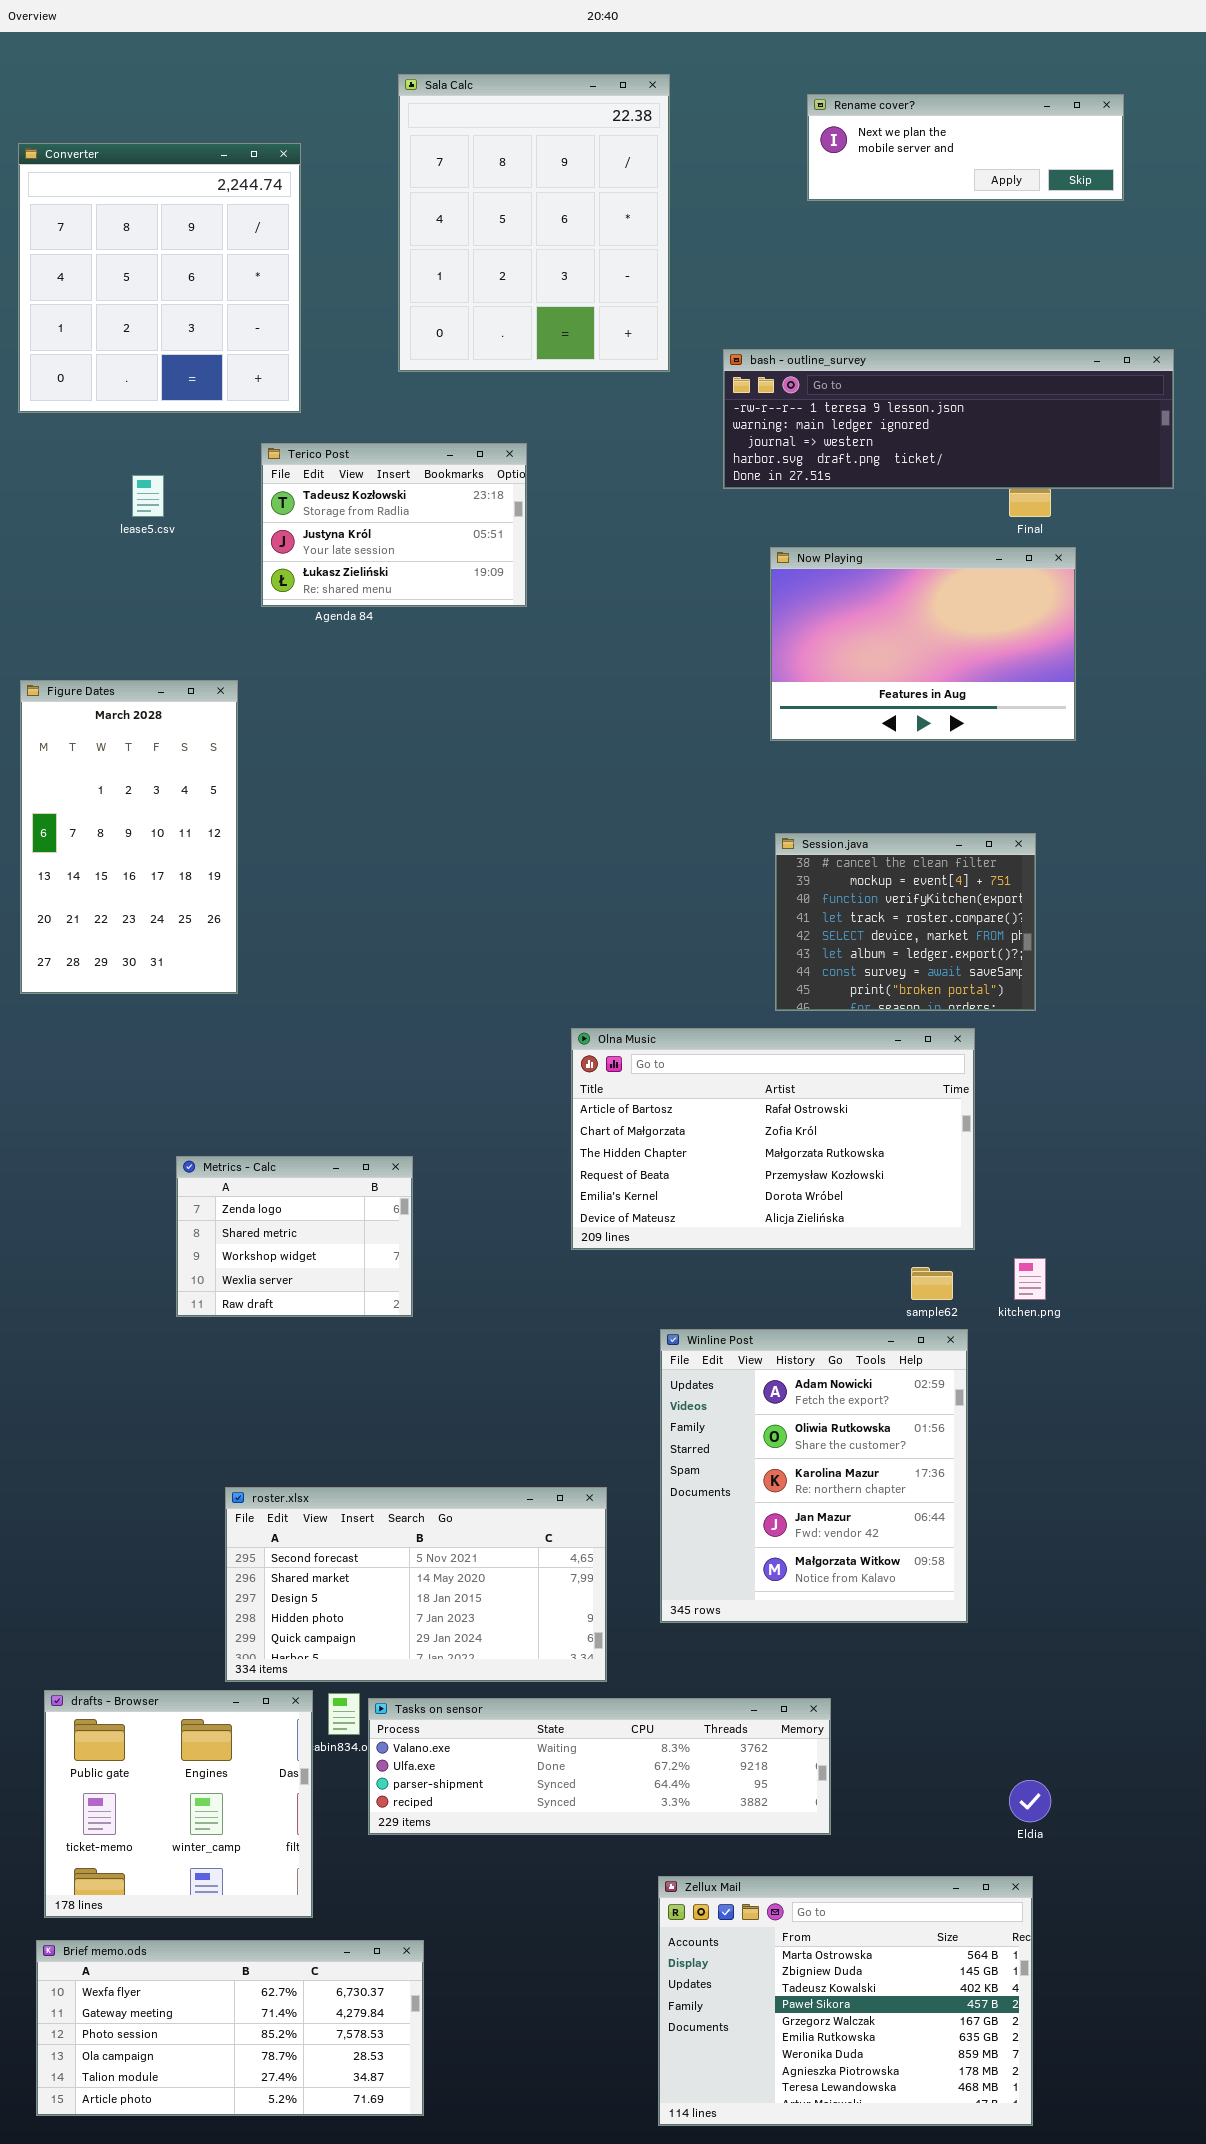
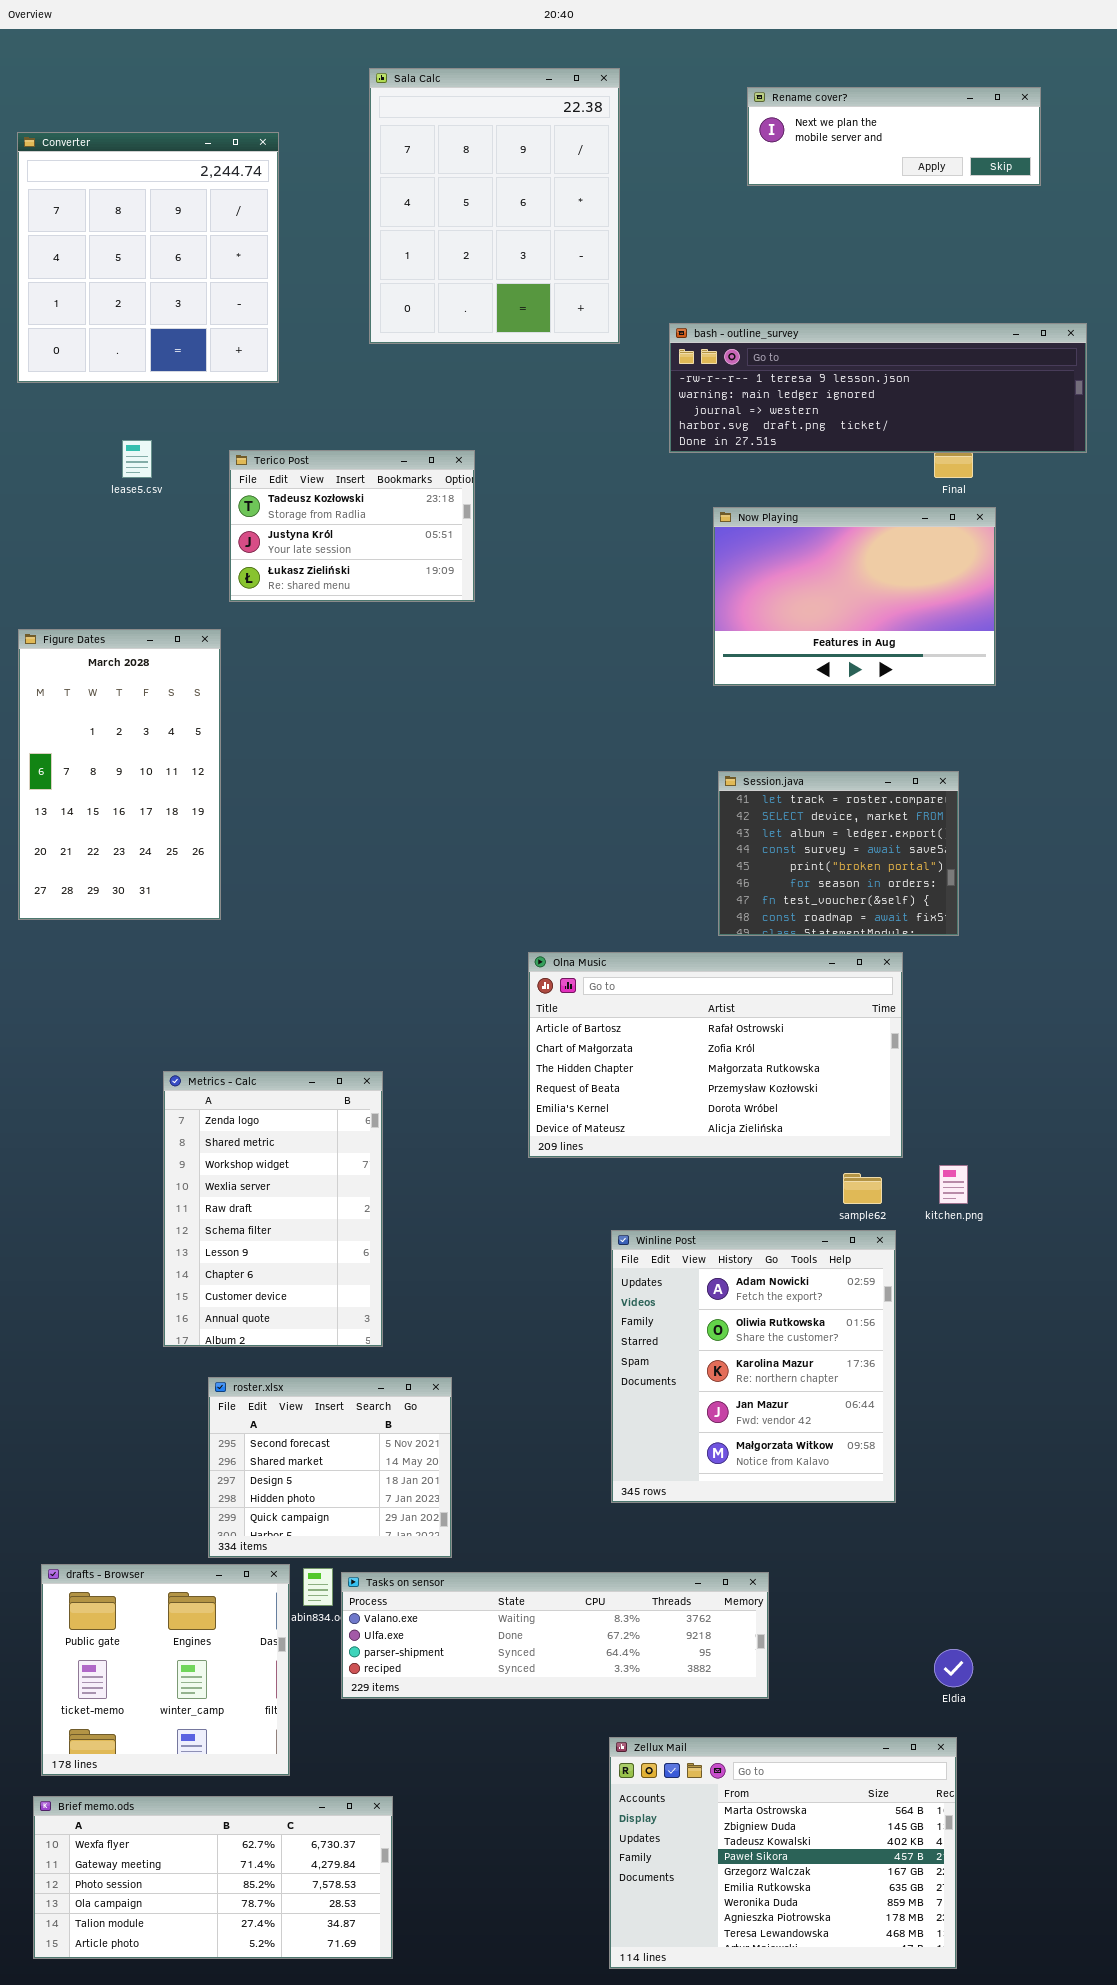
Terico Post: [261,443,527,607] -> [229,450,475,602], moved
Session.java: [775,833,1036,1011] -> [718,771,959,936], scrolled down 3 rows
Metrics - Calc: [176,1156,413,1317] -> [163,1071,383,1347], resized
roster.xlsx: [225,1487,607,1682] -> [208,1377,452,1558], resized

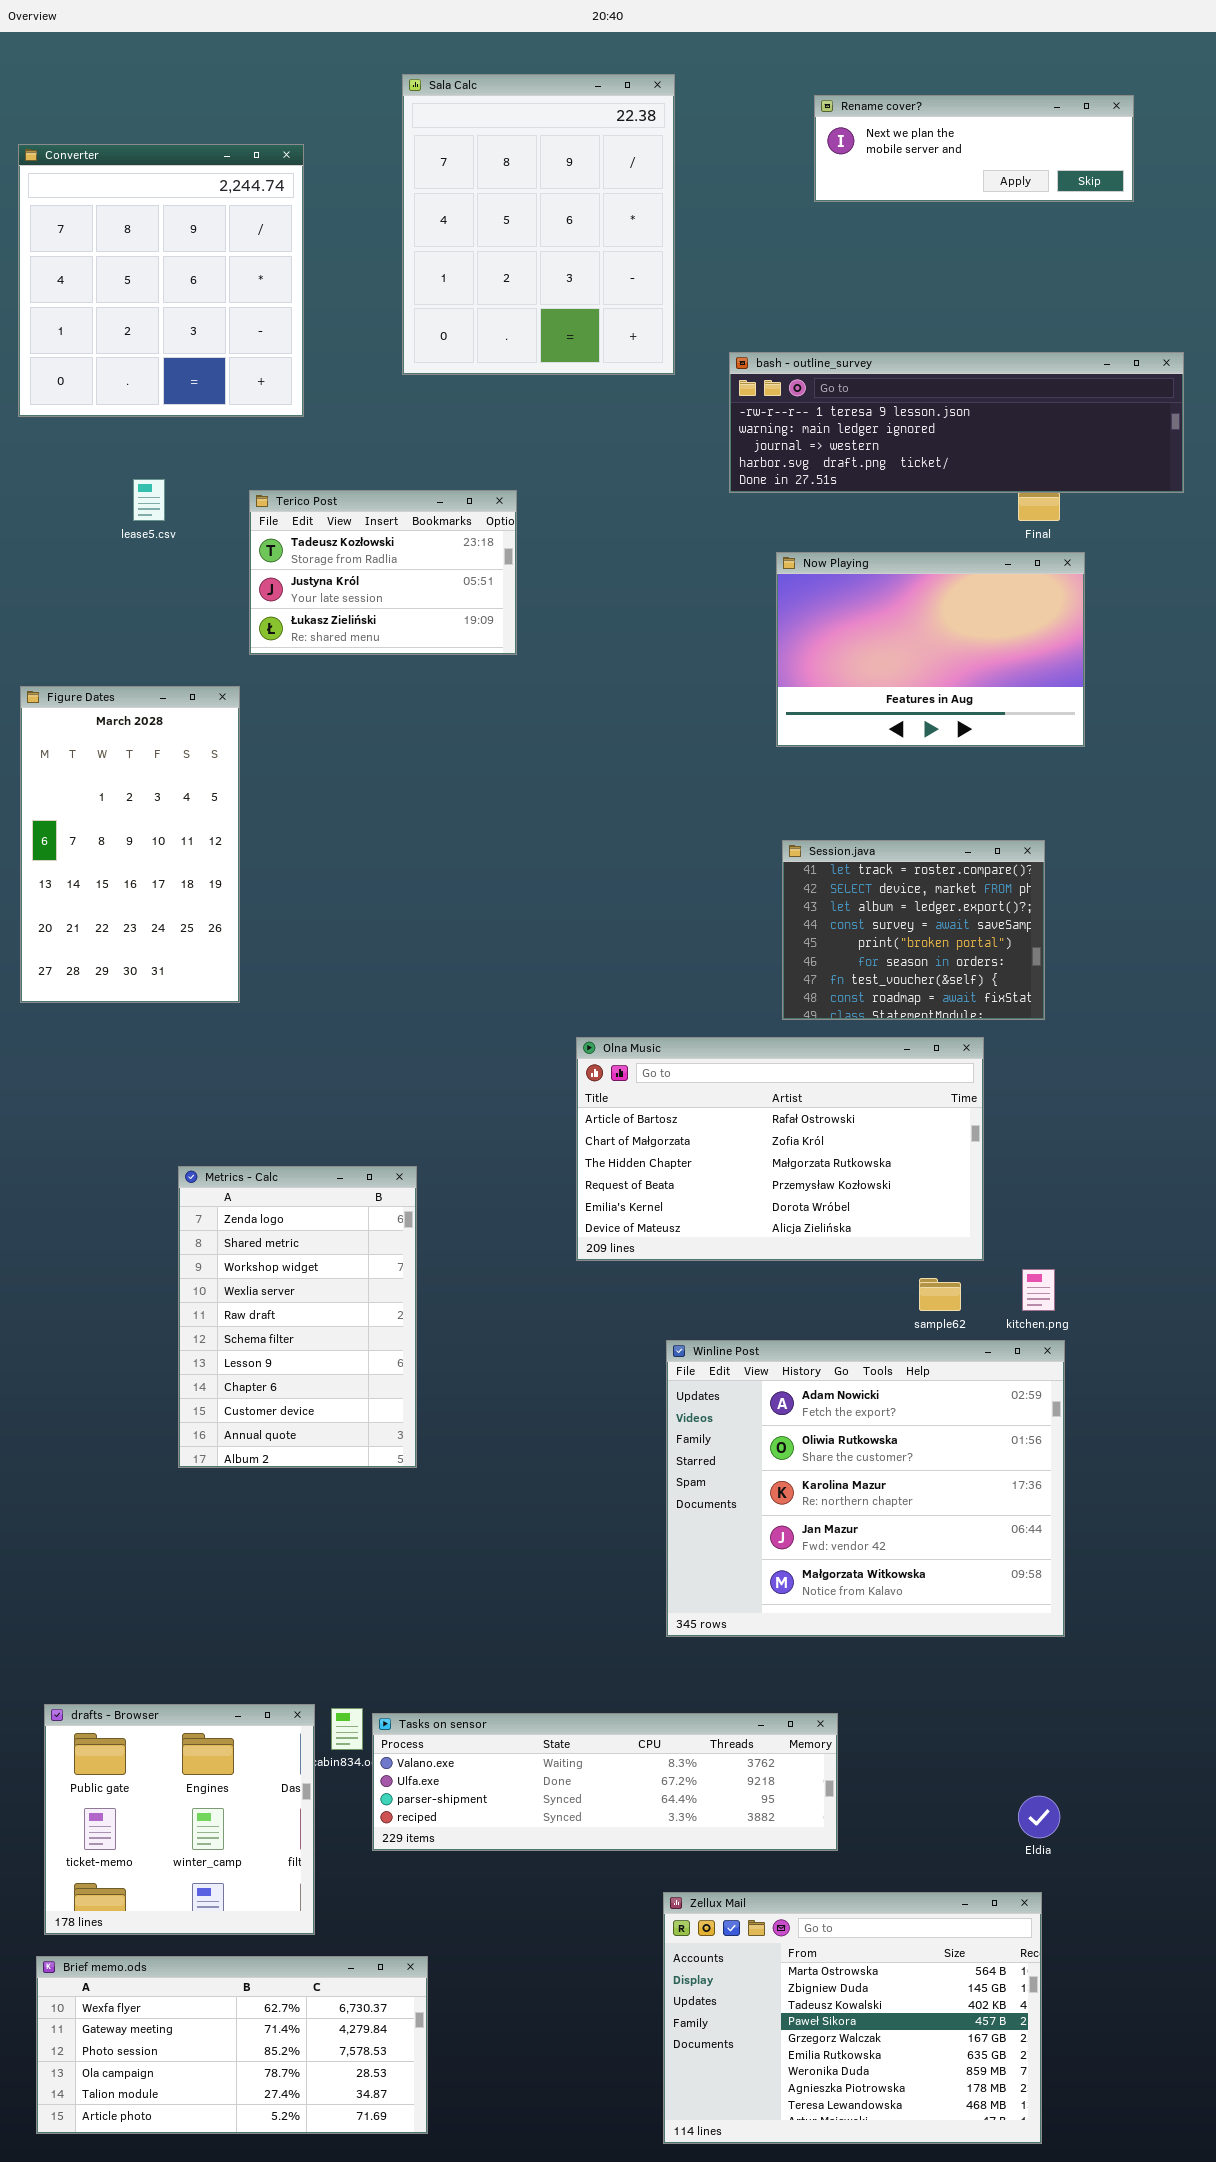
Winline Post: [611,1230,896,1503] -> [666,1340,1065,1637], resized
roster.xlsx: [208,1377,452,1558] -> none, closed

